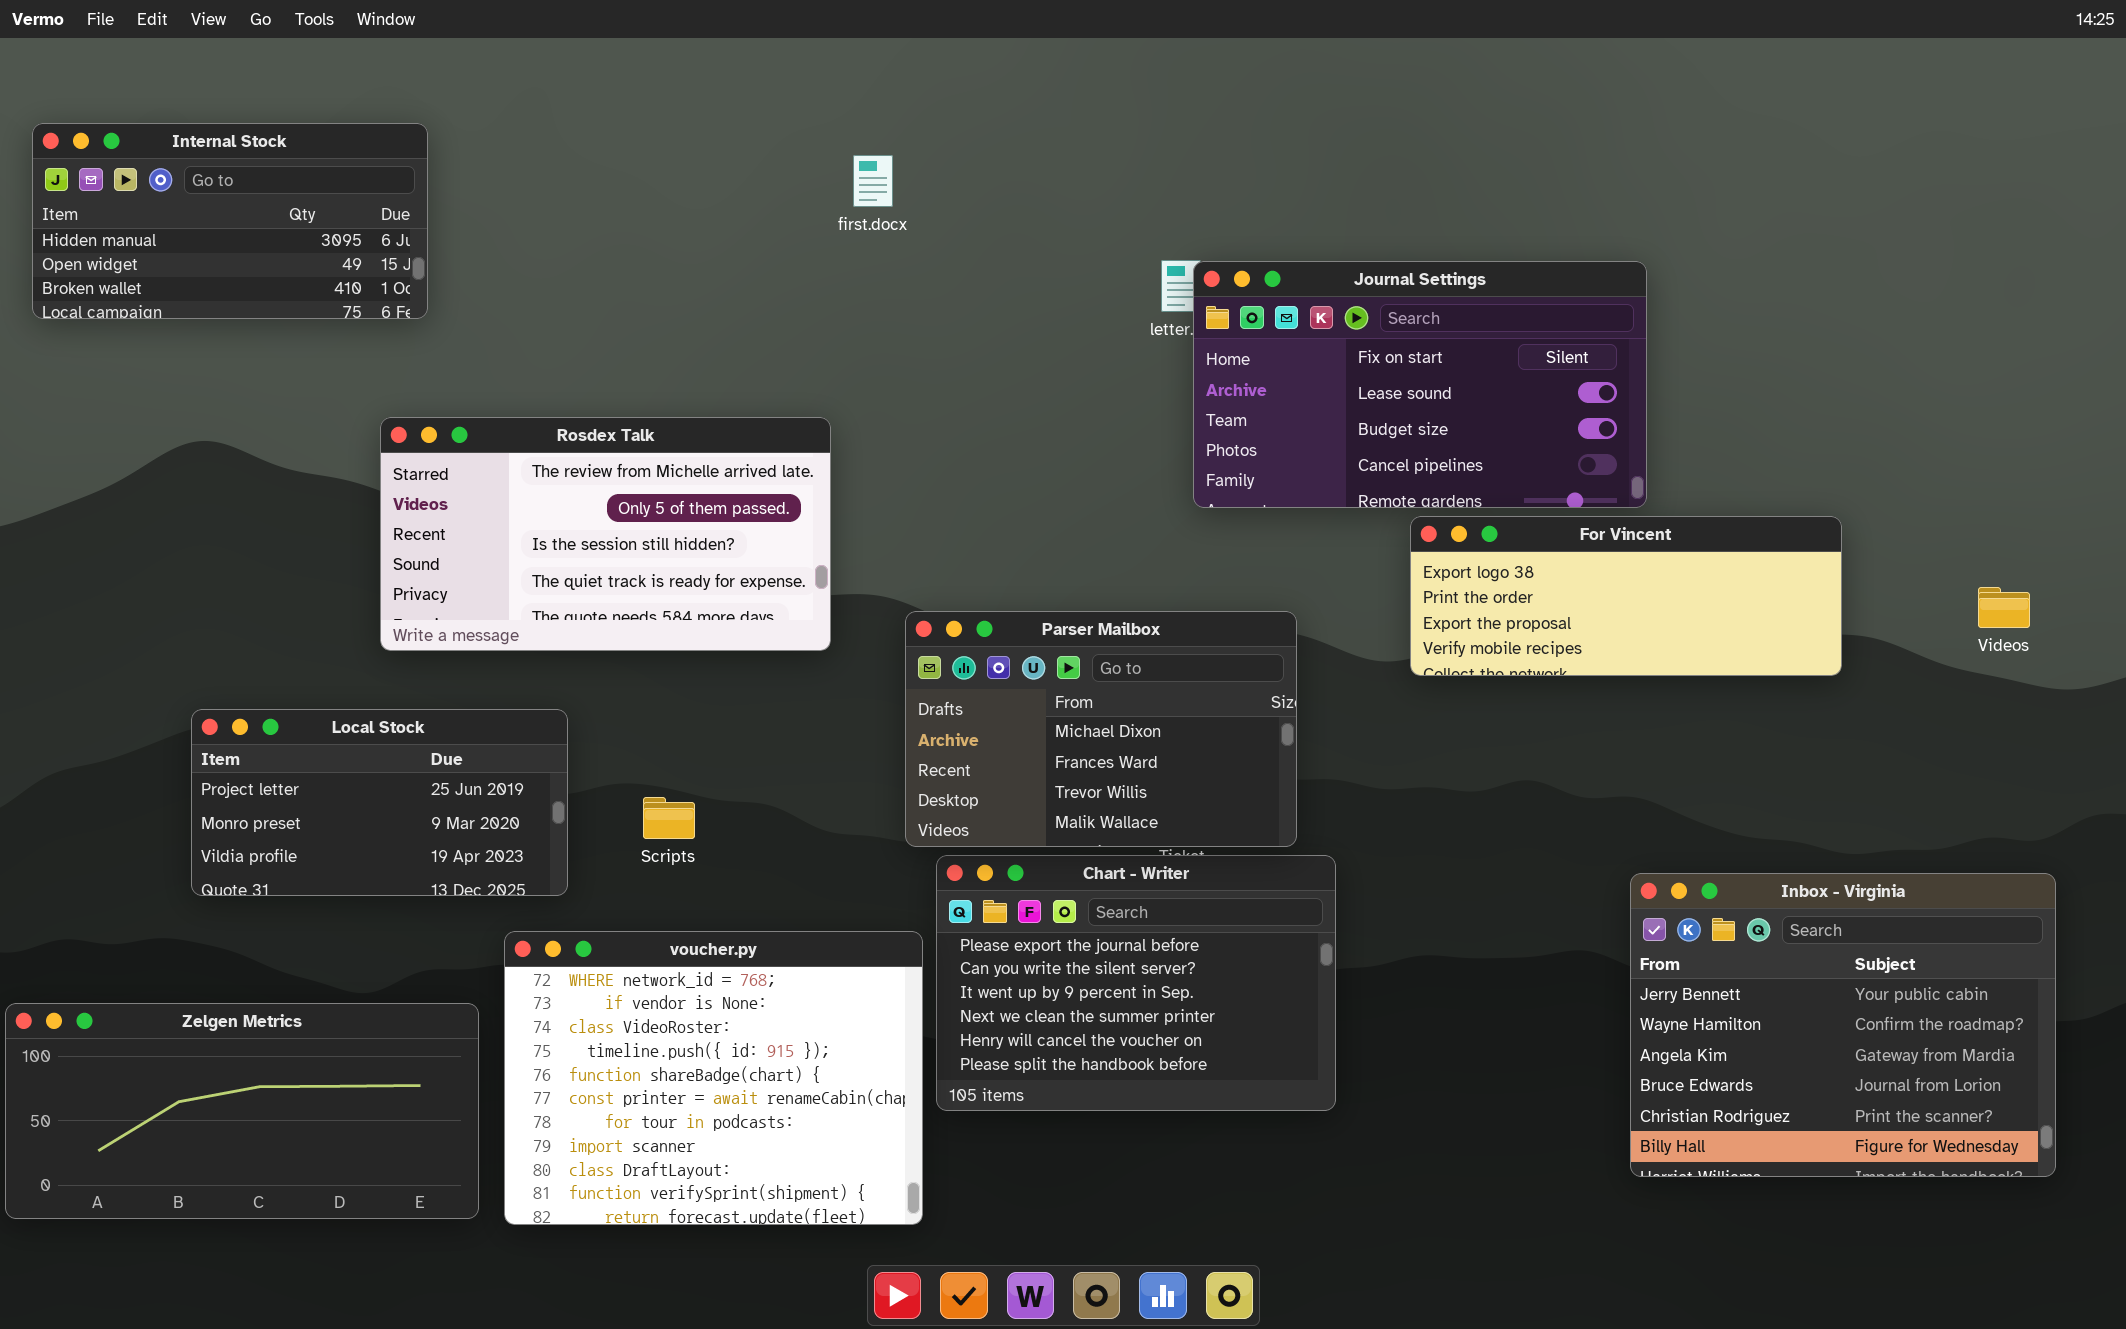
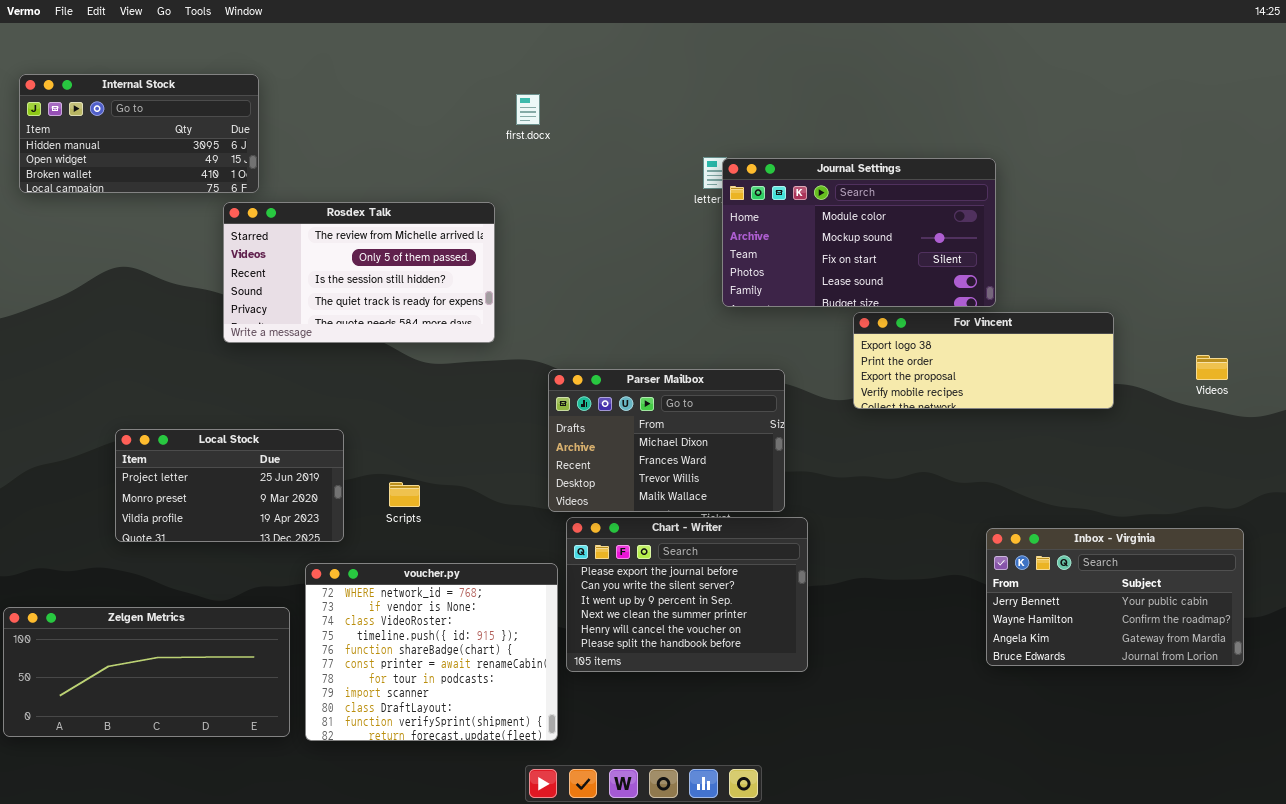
Journal Settings: [1193,261,1647,508] -> [722,158,996,307], scrolled up 2 rows
Rosdex Talk: [380,417,831,651] -> [223,202,495,343], moved
Inbox - Virginia: [1630,873,2056,1177] -> [986,528,1244,666], resized

